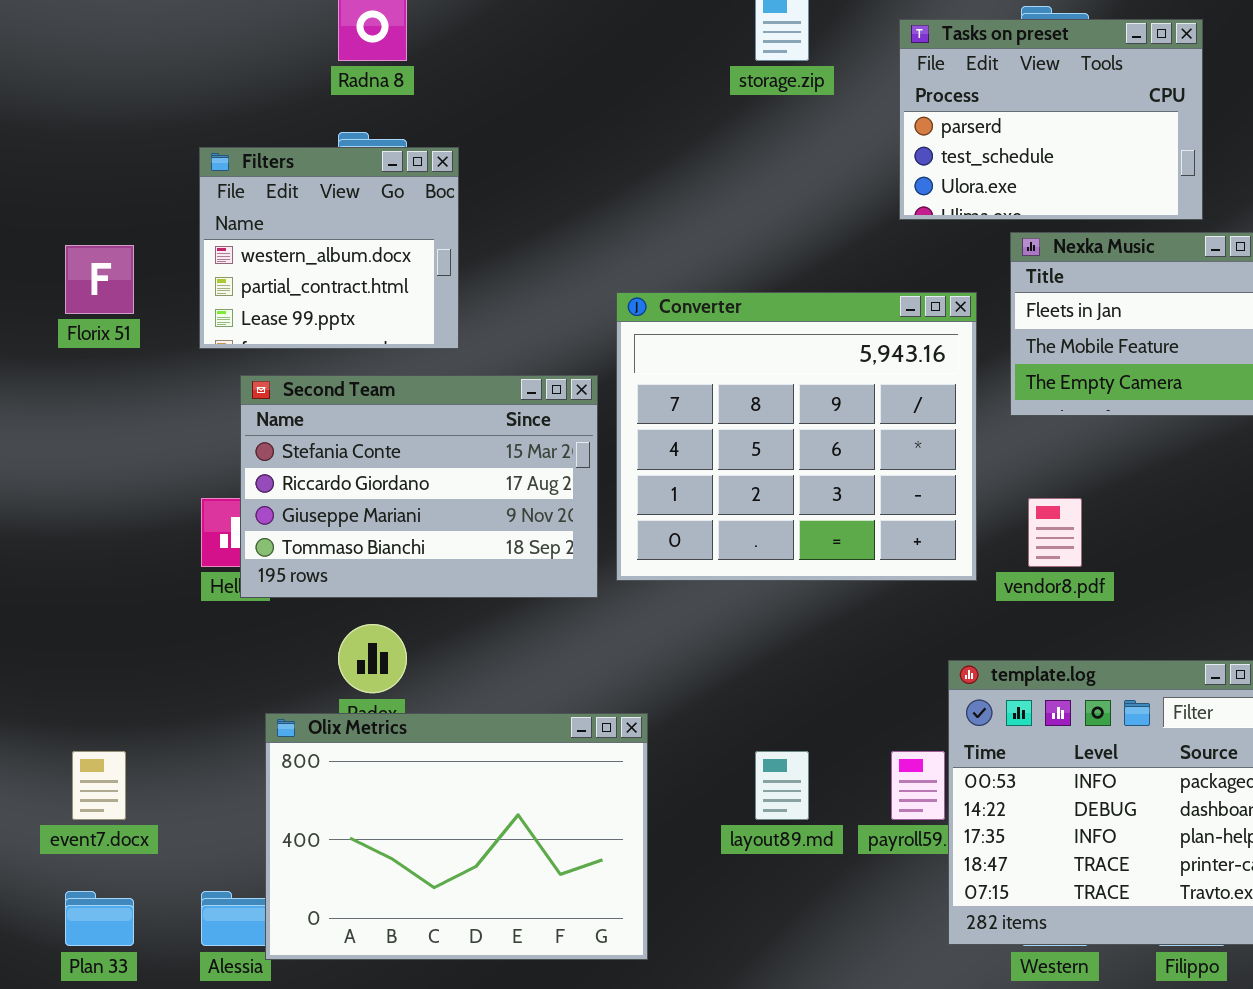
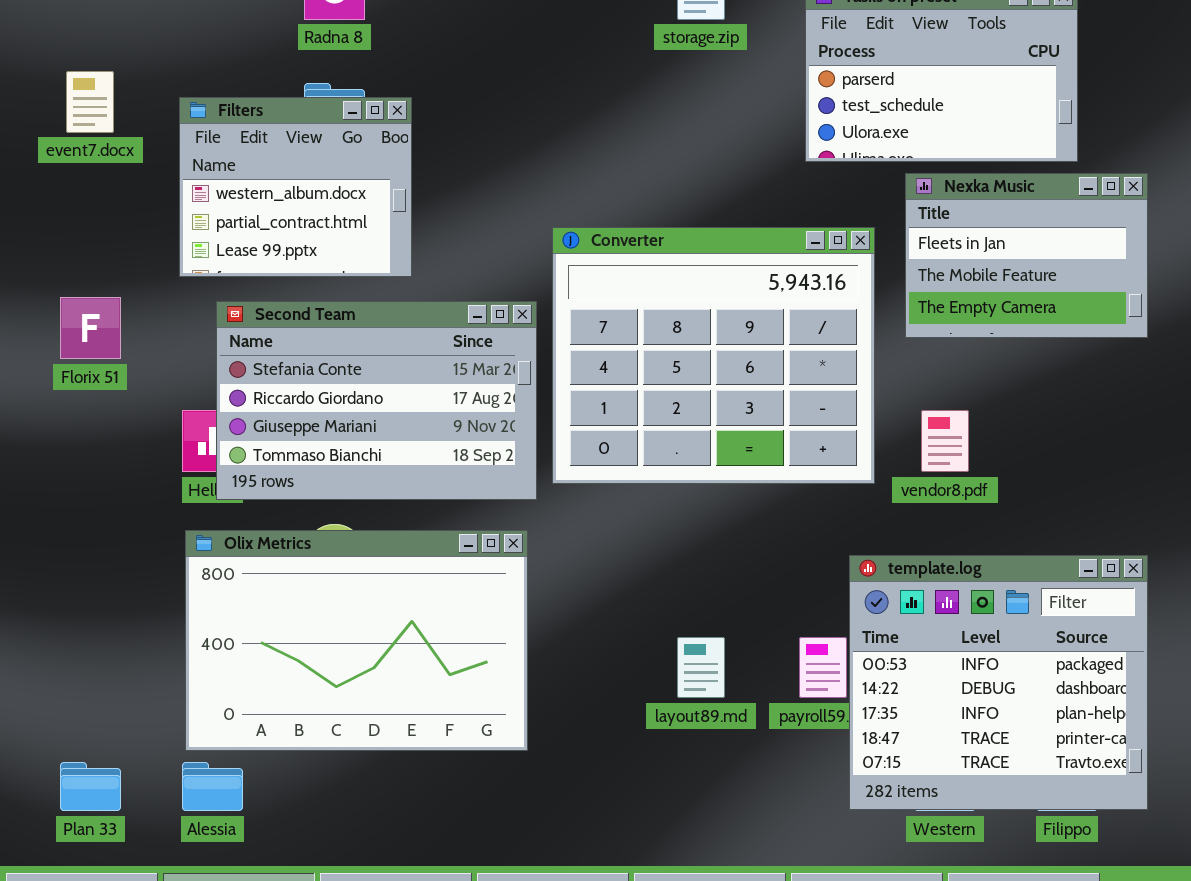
Florix 51: [65,245,134,314] -> [60,297,121,359], moved
Olix Metrics: [265,713,648,960] -> [185,530,528,751], moved
event7.docx: [72,751,126,820] -> [66,71,114,133], moved

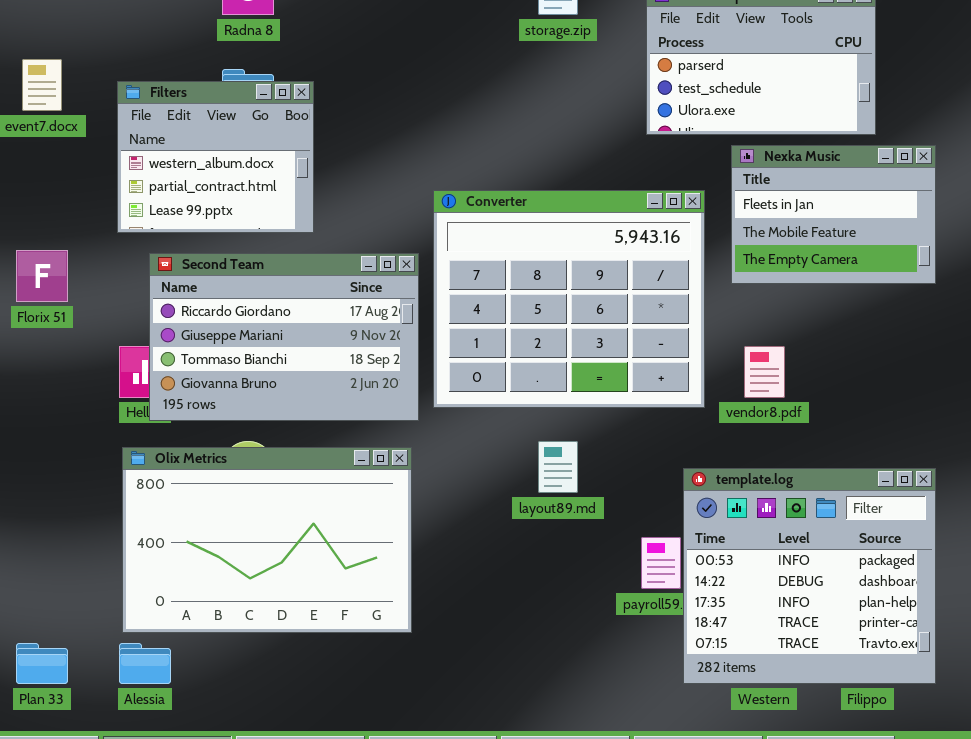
Second Team: [216,301,537,500] -> [149,253,419,421], scrolled down 1 row
layout89.md: [677,637,725,698] -> [538,441,578,493], moved

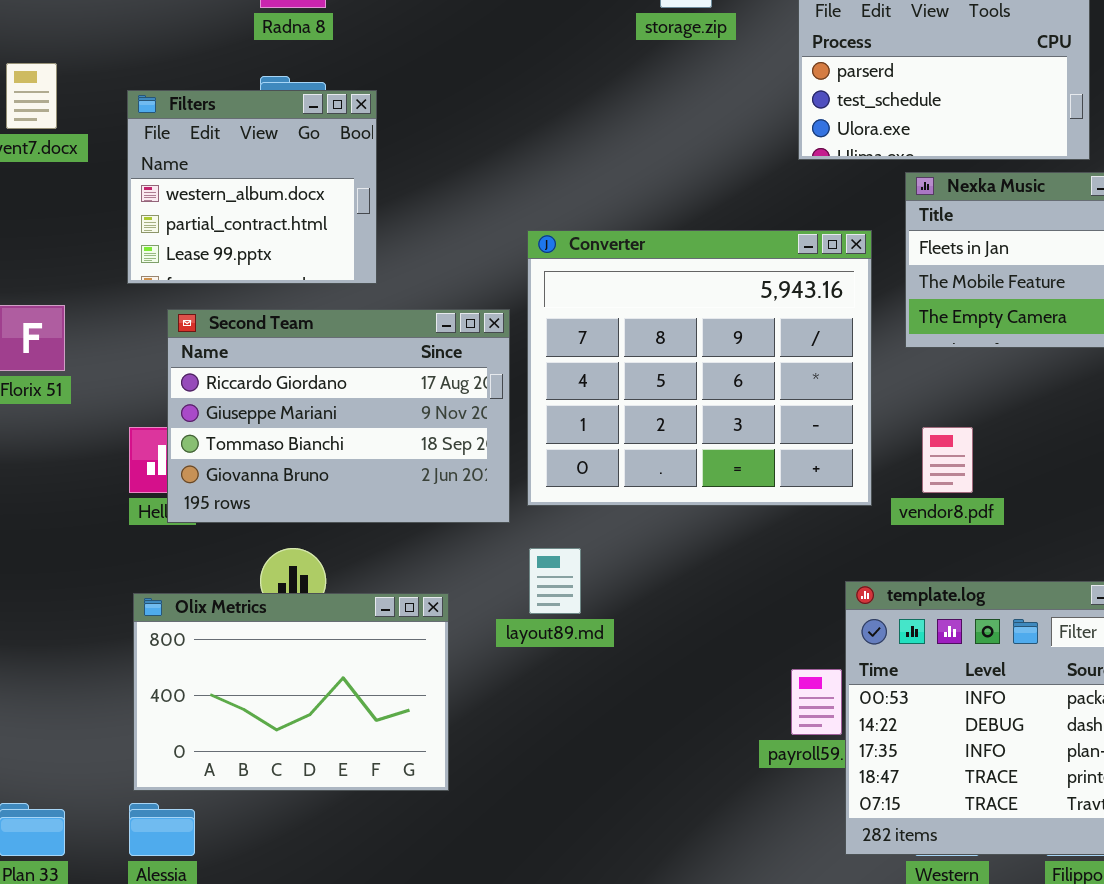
layout89.md: [538,441,578,493] -> [529,548,581,614], moved
Olix Metrics: [122,447,412,633] -> [133,593,449,791], resized

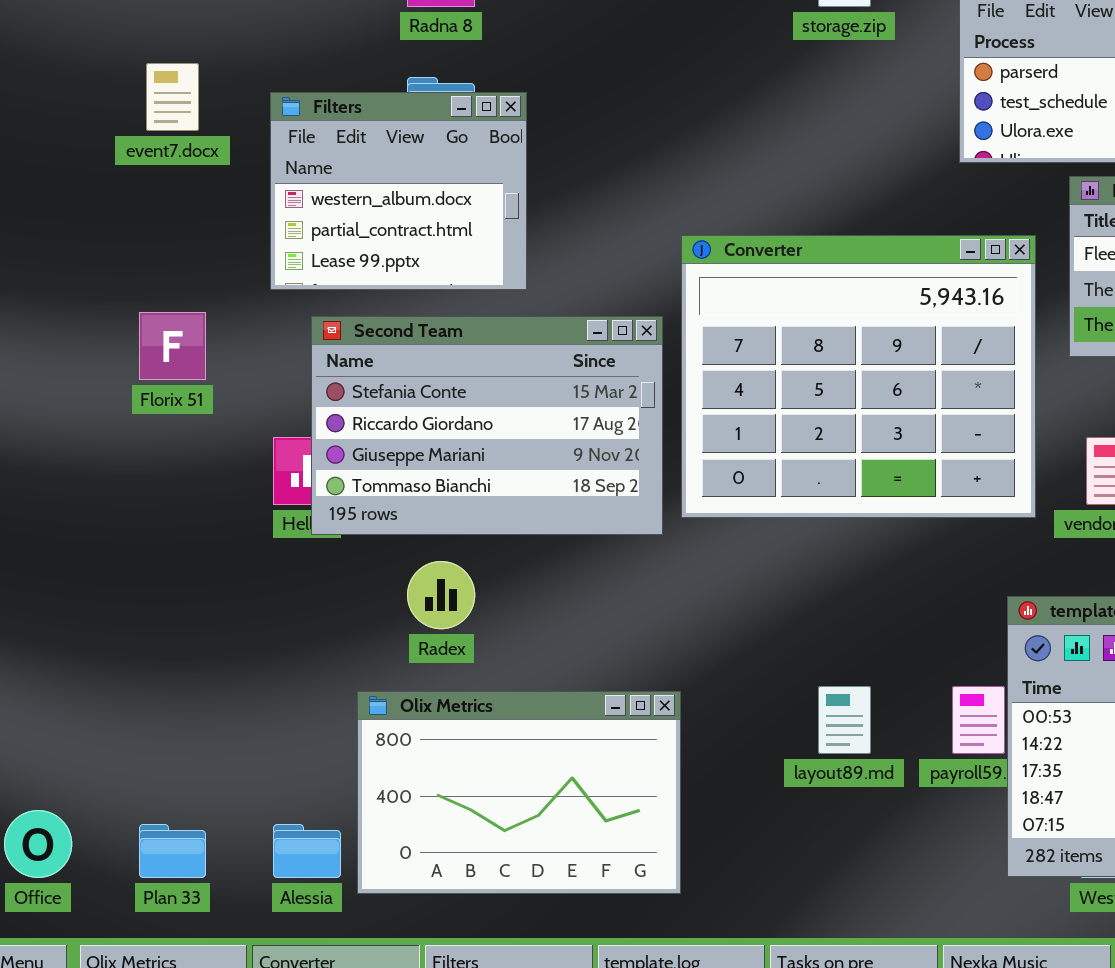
Second Team: [167,309,510,523] -> [311,316,663,535], scrolled up 1 row
layout89.md: [529,548,581,614] -> [818,686,871,754], moved
Olix Metrics: [133,593,449,791] -> [357,691,681,894], moved

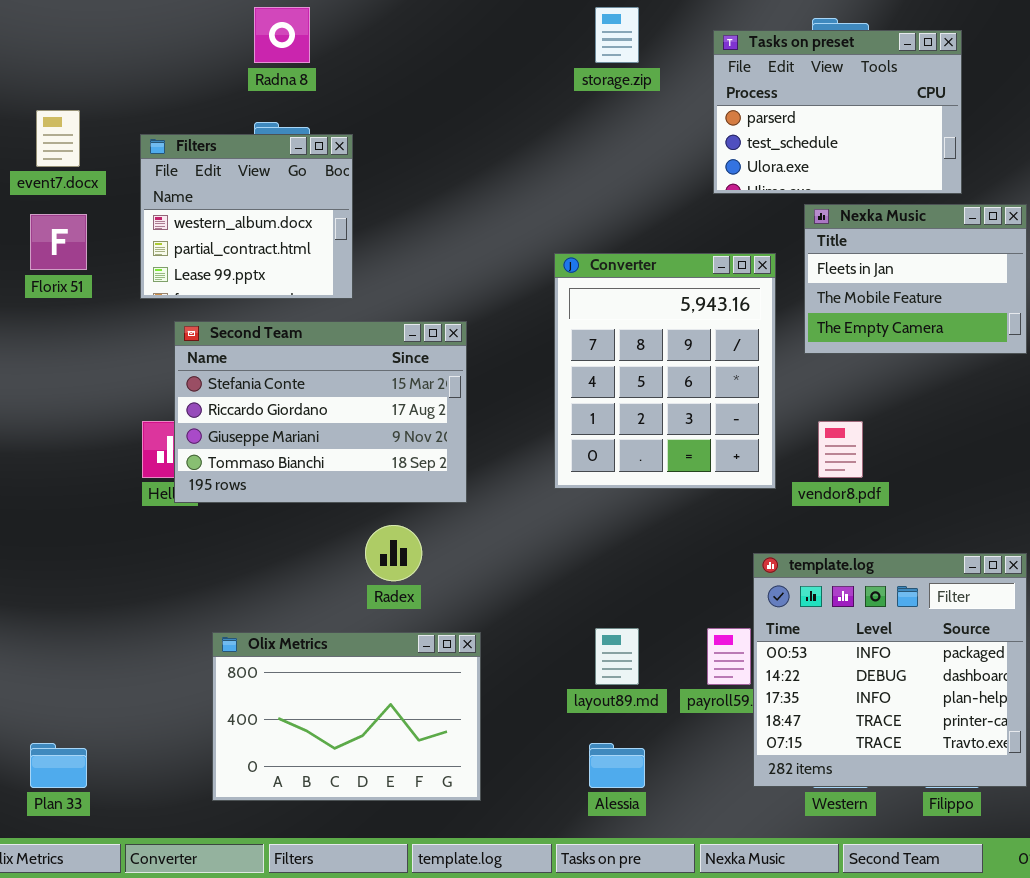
Converter: [681,235,1036,518] -> [554,253,776,489], resized
Florix 51: [139,312,206,380] -> [30,214,87,270], moved
Radex: [407,561,475,629] -> [365,525,422,581], moved
Alessia: [273,824,341,878] -> [589,743,645,788], moved

